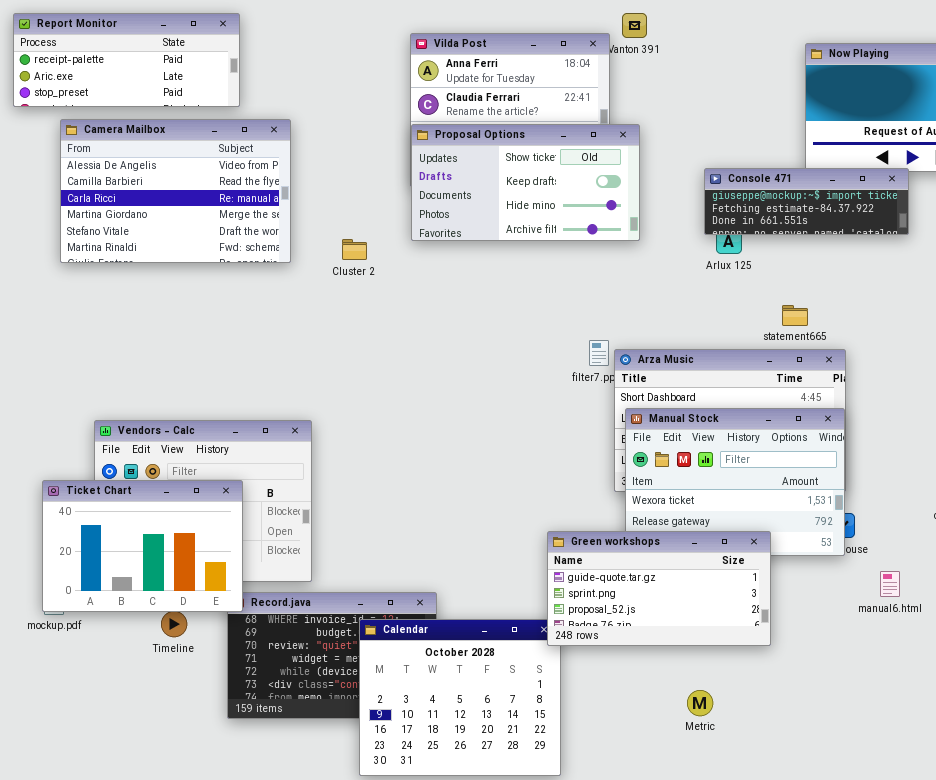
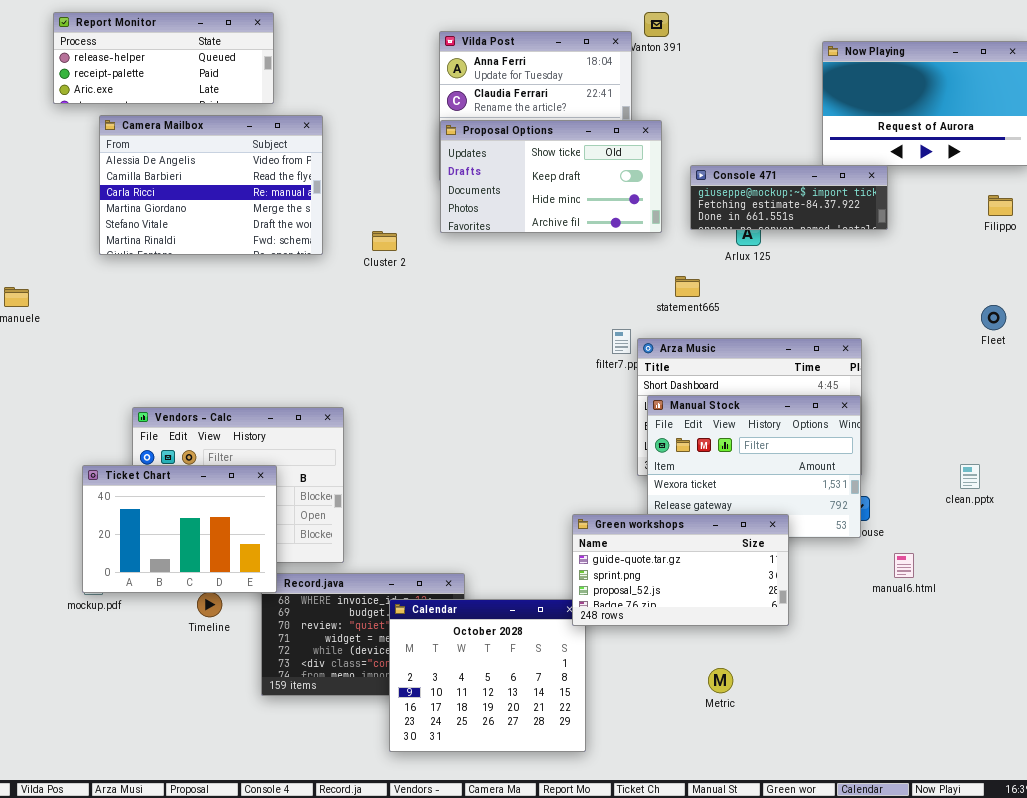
Report Monitor: [13,13,240,107] -> [53,12,274,104], scrolled up 1 row
Console 471: [704,168,909,235] -> [690,165,888,230], moved
statement665: [782,305,808,326] -> [675,276,700,297], moved

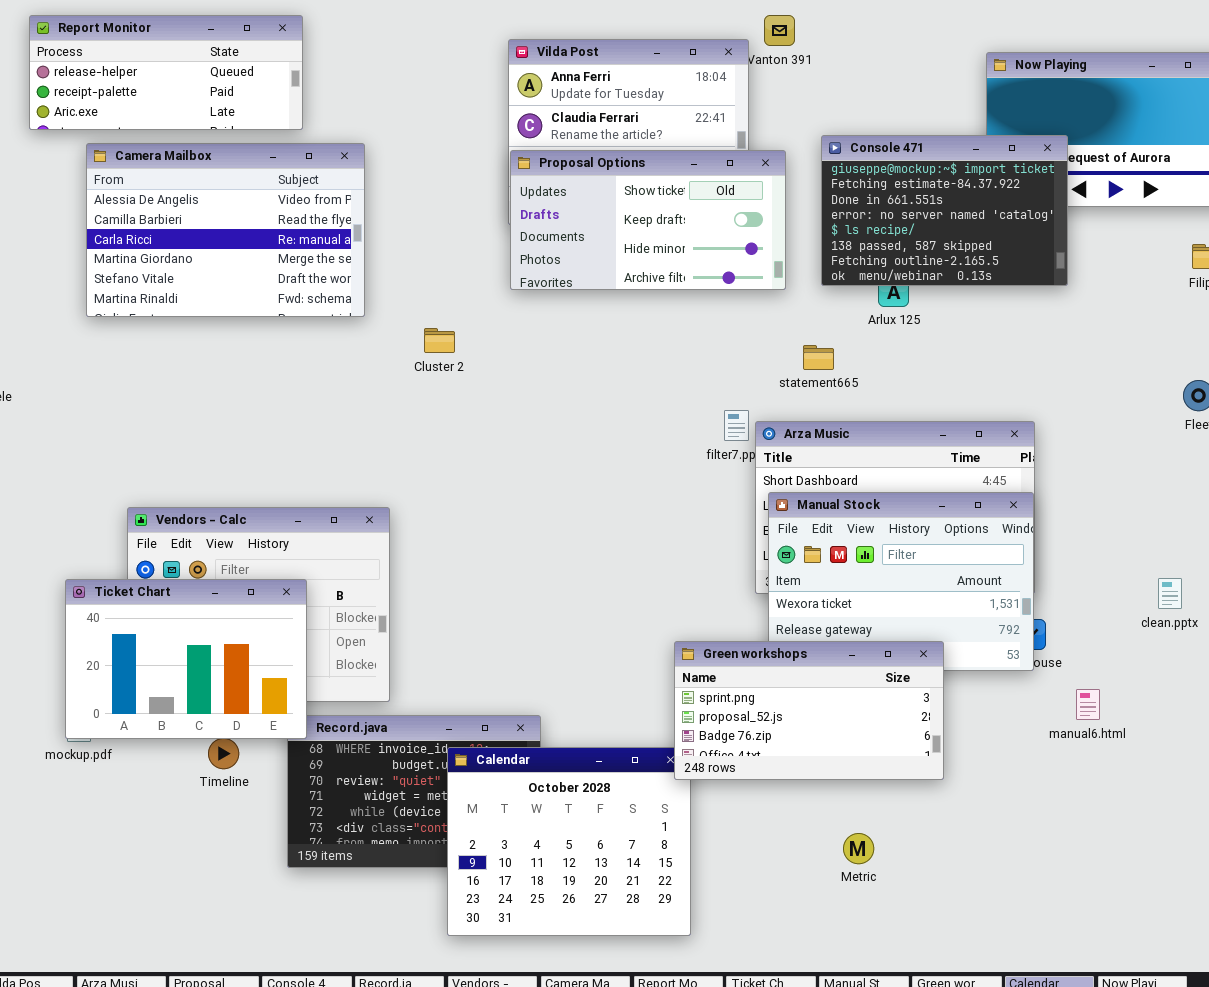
Console 471: [690,165,888,230] -> [821,135,1068,286], resized
Cluster 2: [372,231,397,251] -> [424,328,455,353], moved
Green workshops: [572,514,789,626] -> [674,641,944,780], scrolled down 1 row

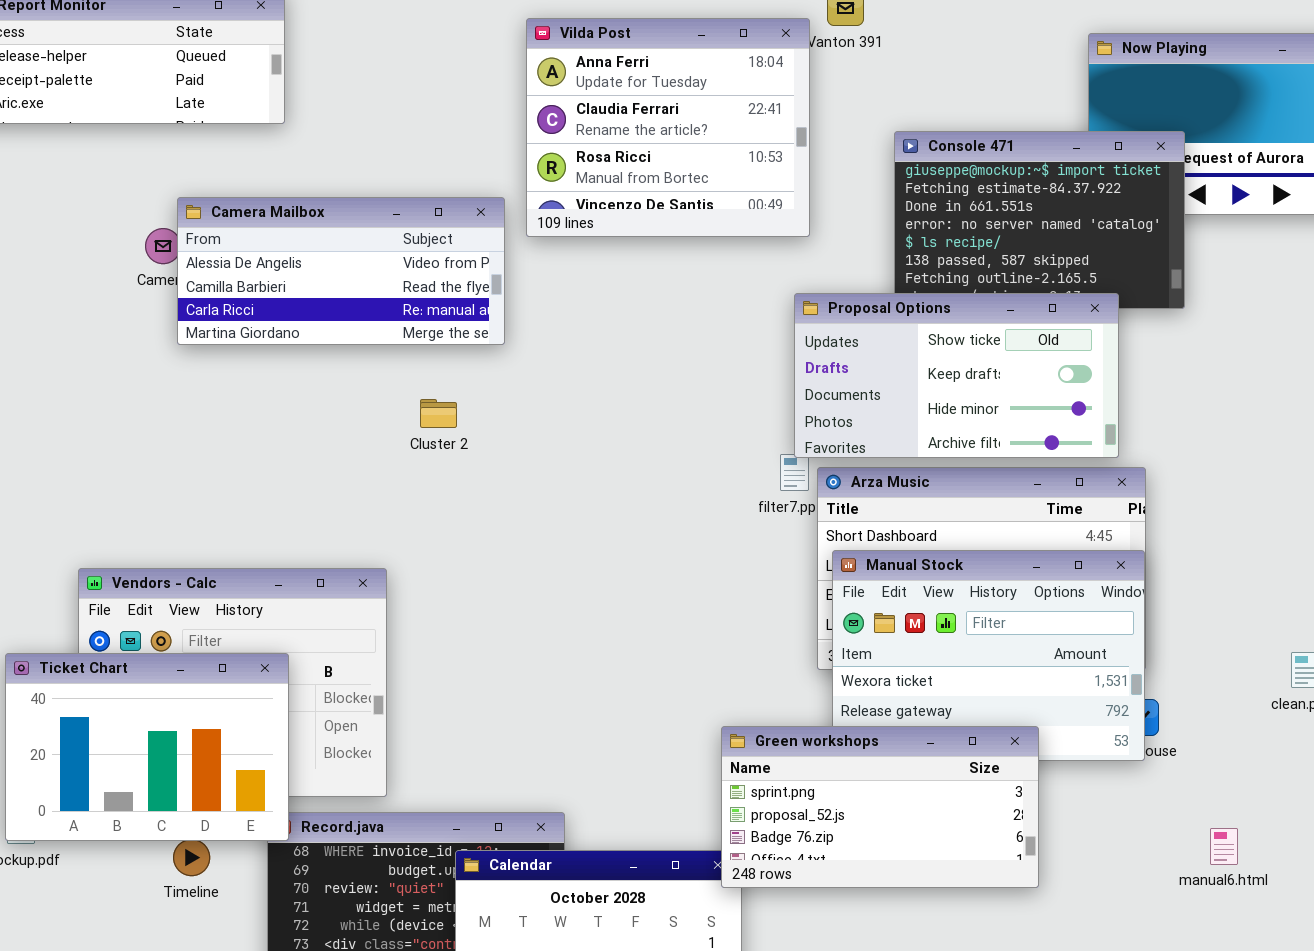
Camera Mailbox: [86,143,365,317] -> [177,197,505,345], moved, resized
Proposal Options: [510,150,786,290] -> [794,293,1119,458], moved
Cluster 2: [424,328,455,353] -> [420,399,457,428], moved
manual6.html: [1076,689,1100,720] -> [1210,828,1238,865], moved

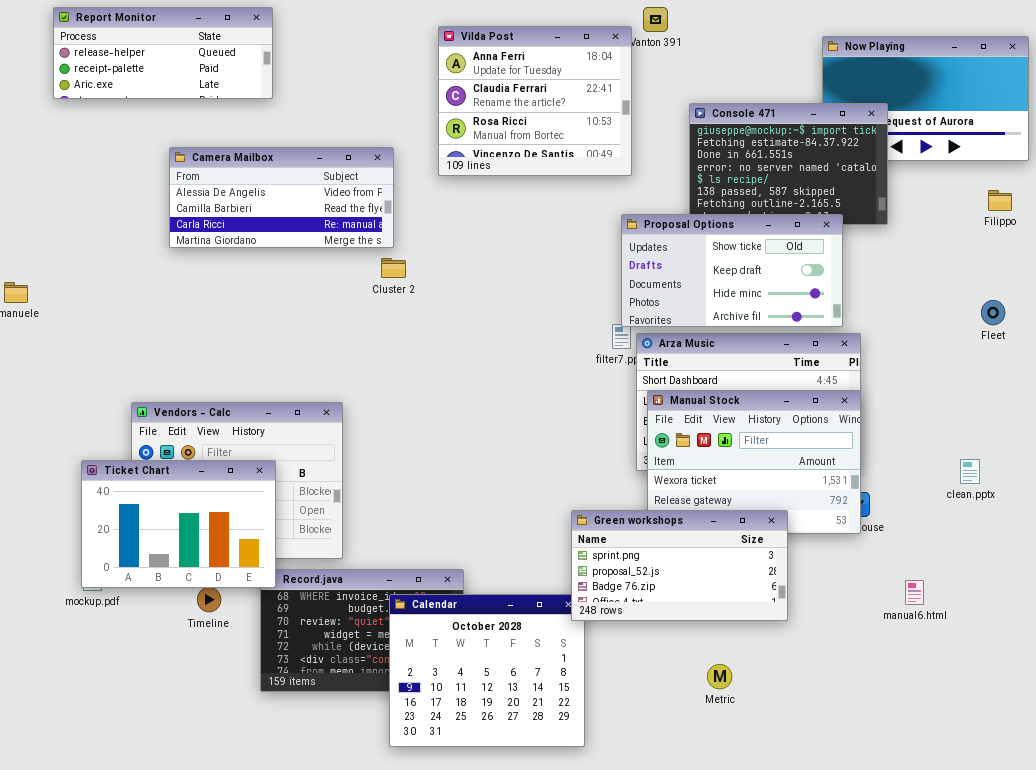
Camera Mailbox: [177,197,505,345] -> [169,147,394,248], moved
Cluster 2: [420,399,457,428] -> [381,258,406,278], moved

